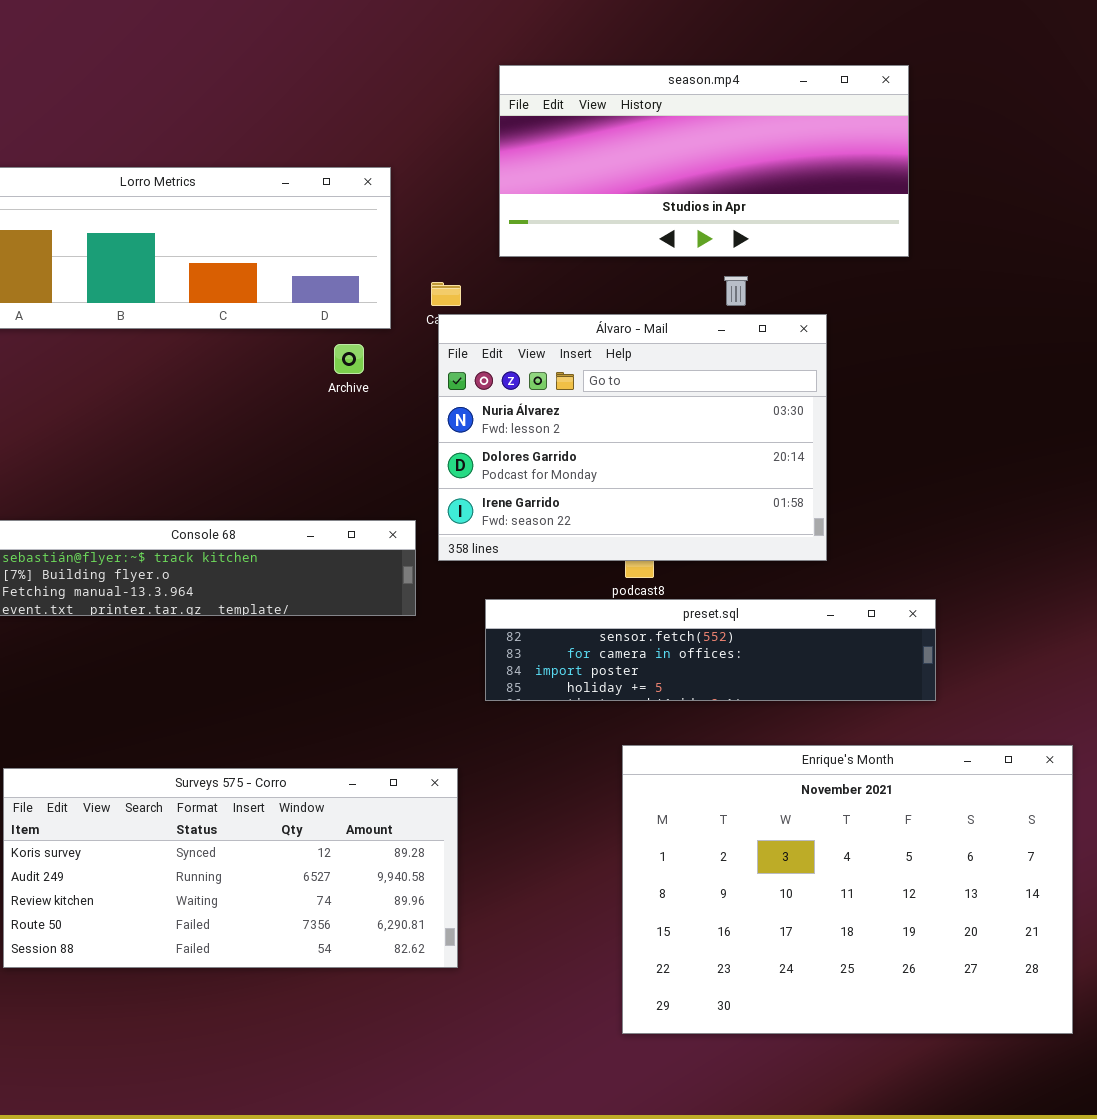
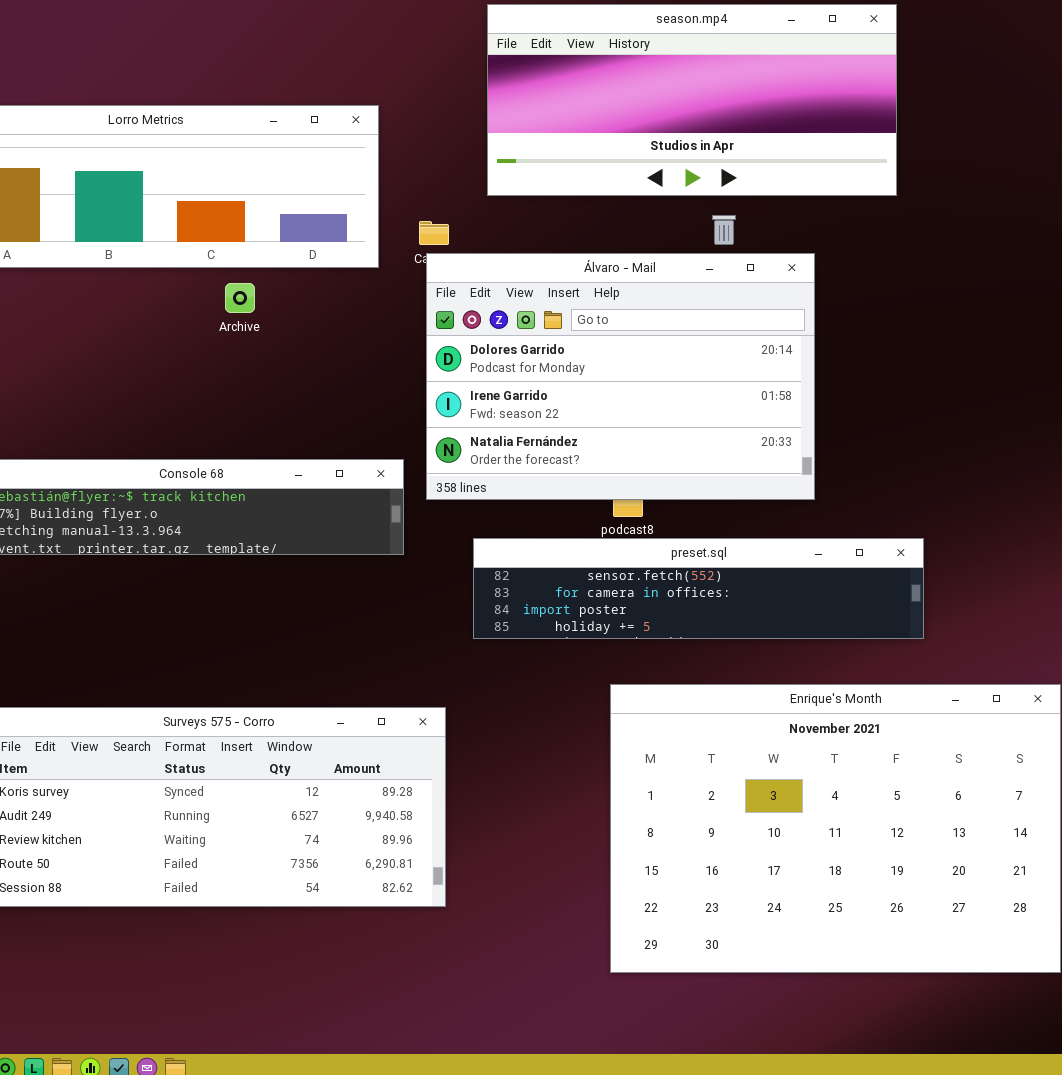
Álvaro - Mail: [438,314,827,561] -> [426,253,815,500], scrolled down 1 row
Archive: [334,344,364,374] -> [225,283,255,313], moved

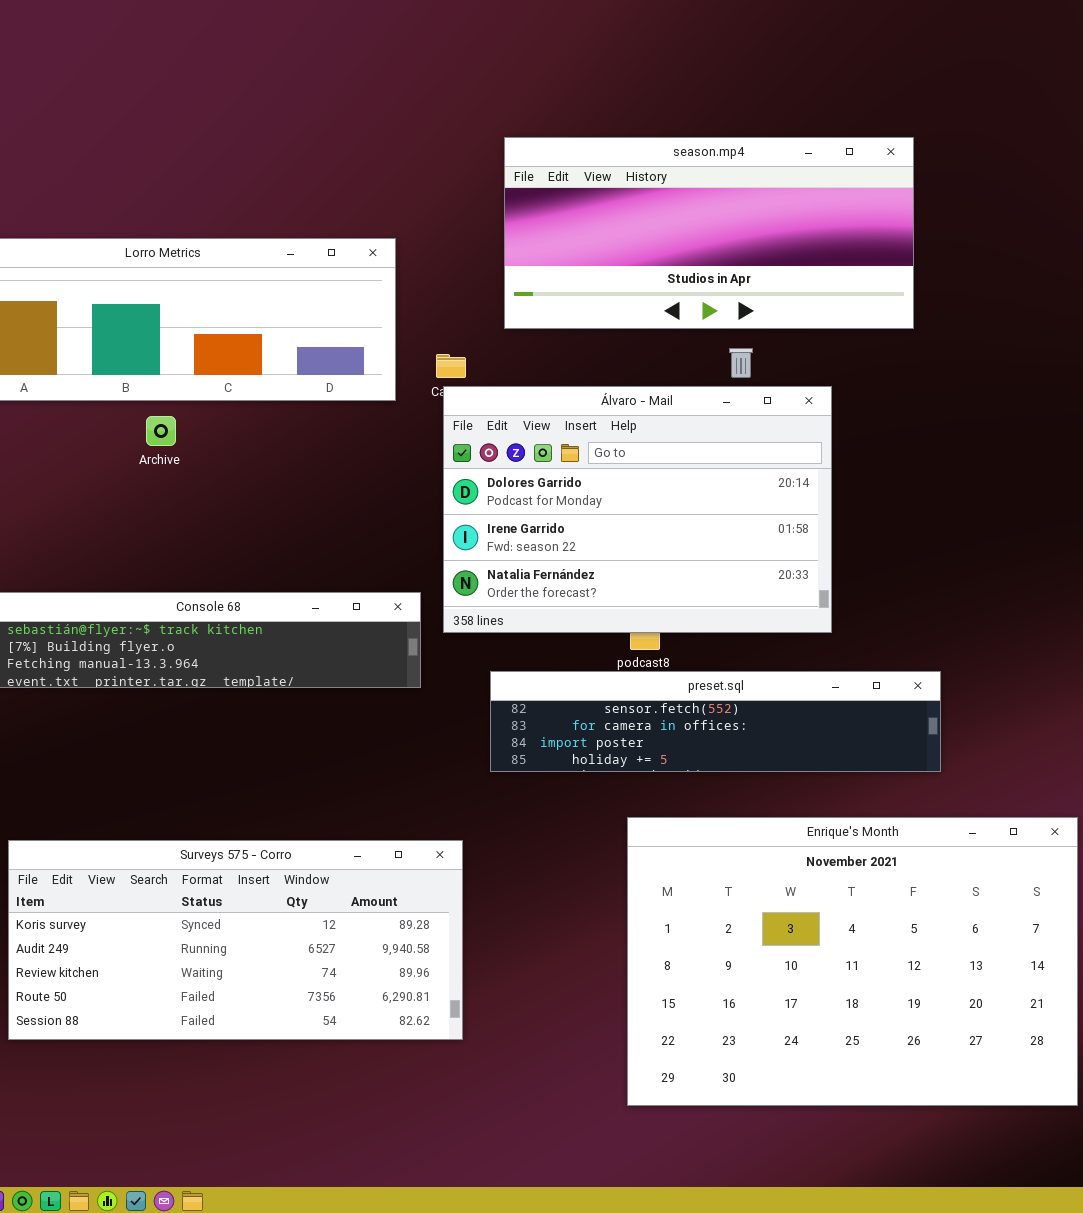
Archive: [225,283,255,313] -> [146,416,176,446], moved

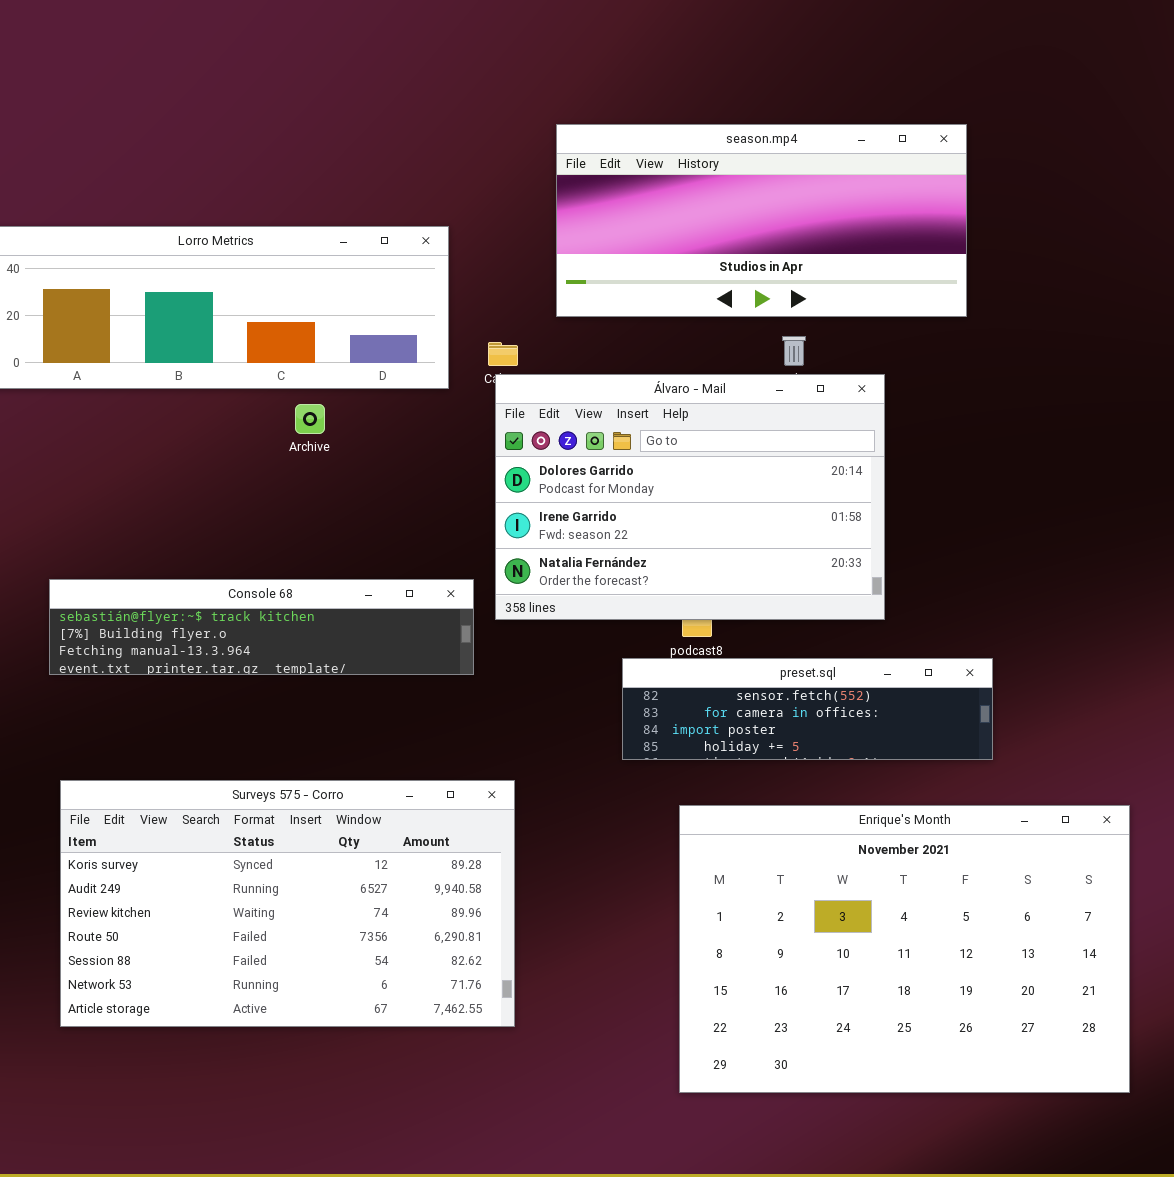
Archive: [146,416,176,446] -> [295,404,325,434], moved
preset.sql: [490,671,941,772] -> [622,658,993,760], resized
Surveys 575 - Corro: [8,840,463,1040] -> [60,780,515,1027], resized

